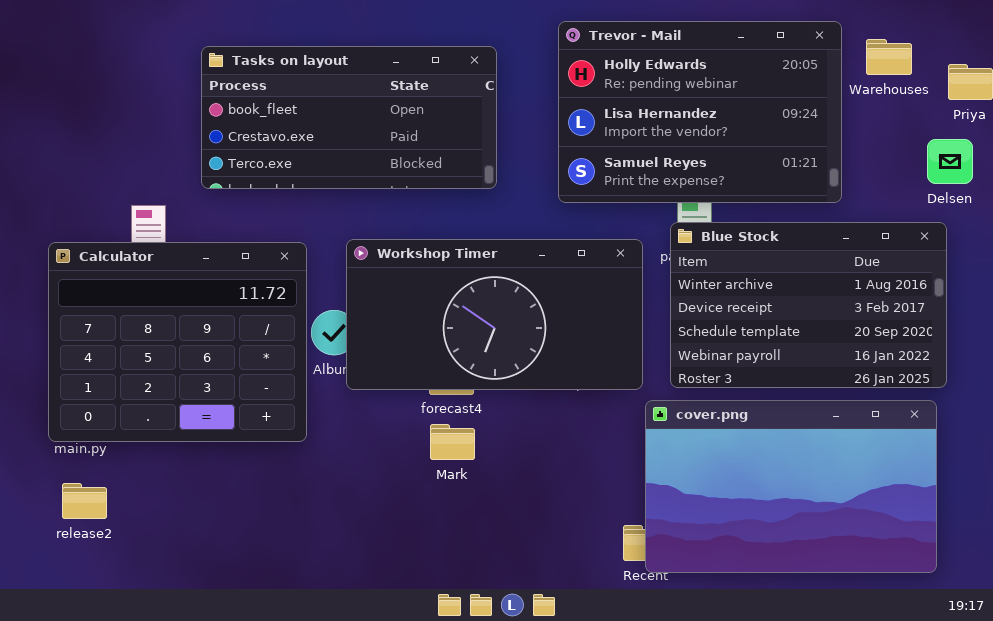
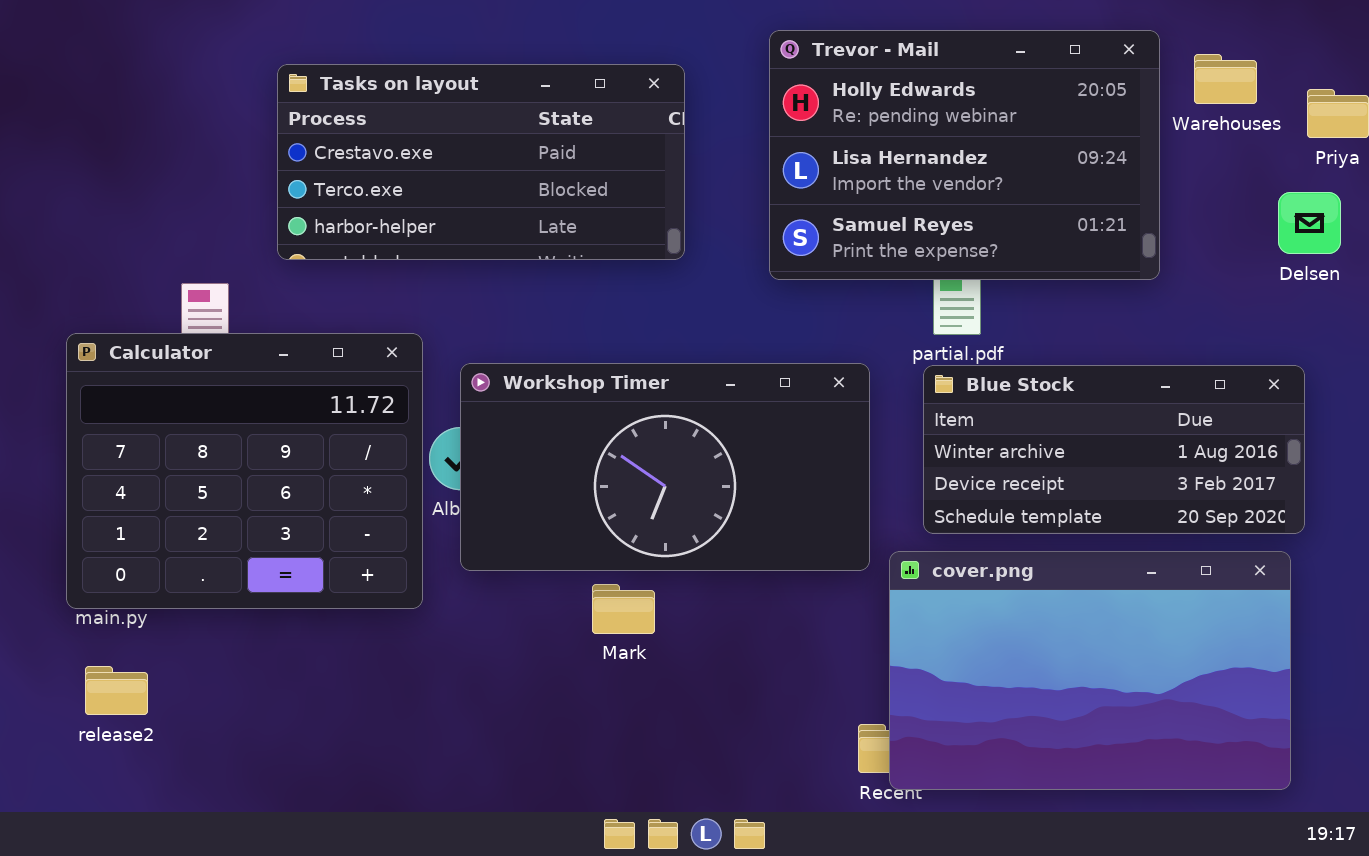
Tasks on layout: [201,46,497,189] -> [277,64,685,260], scrolled down 1 row
Blue Stock: [670,222,947,388] -> [923,365,1305,534], resized
Workshop Timer: [346,239,643,390] -> [460,363,870,571], moved

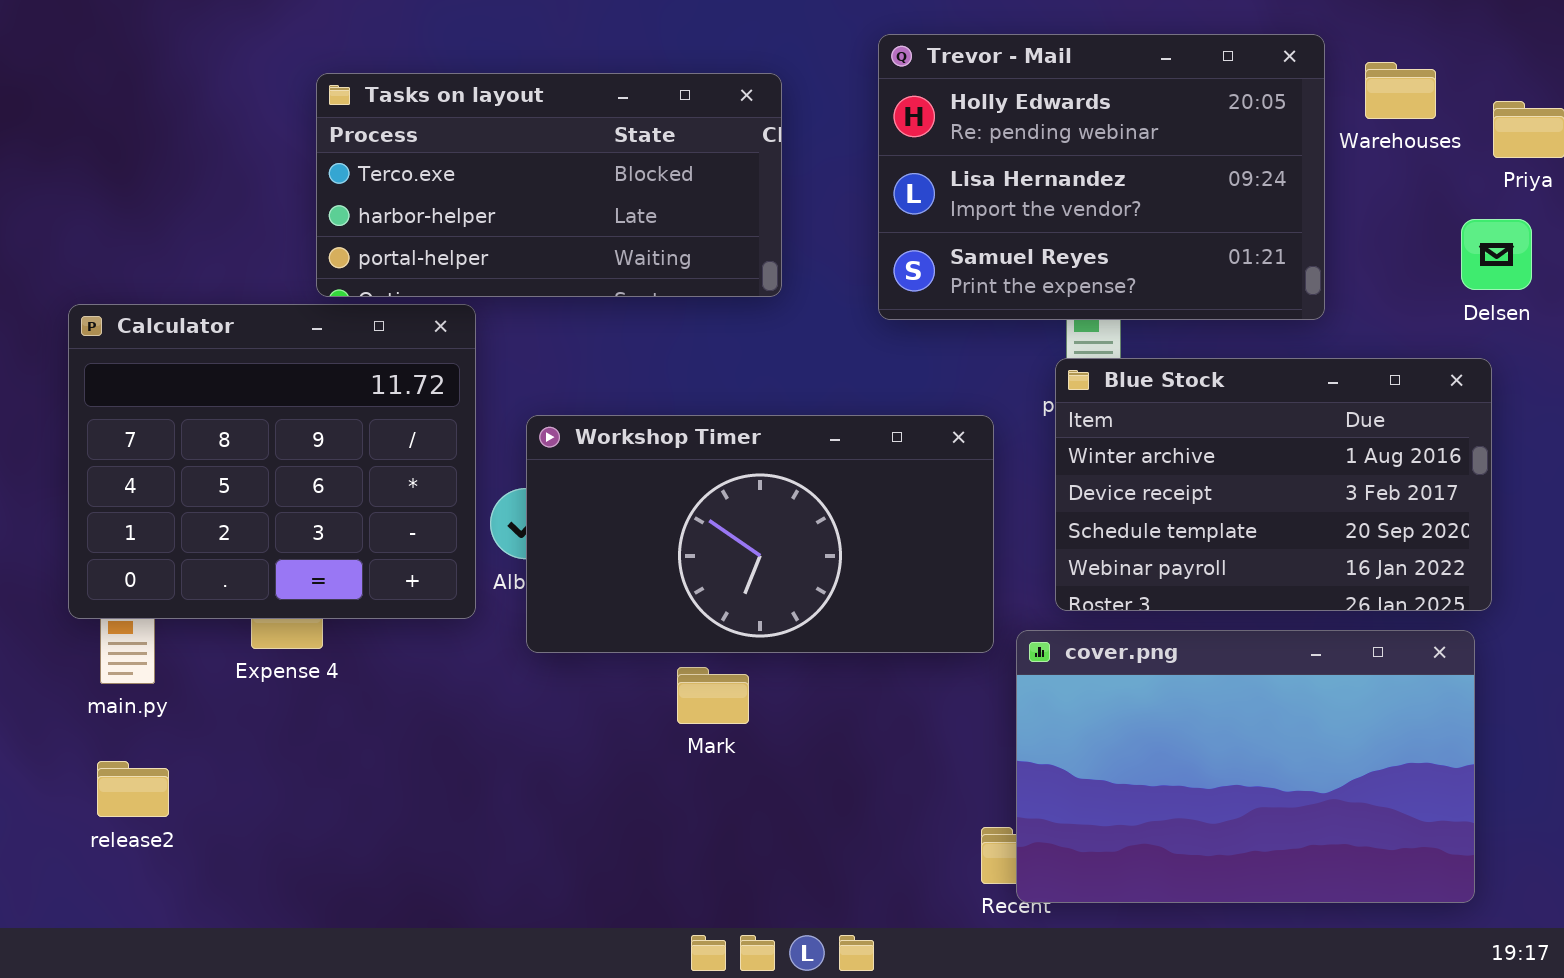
Tasks on layout: [277,64,685,260] -> [316,73,782,297], scrolled down 1 row
Calculator: [66,333,423,609] -> [68,304,476,619], moved
Blue Stock: [923,365,1305,534] -> [1055,358,1492,611], resized

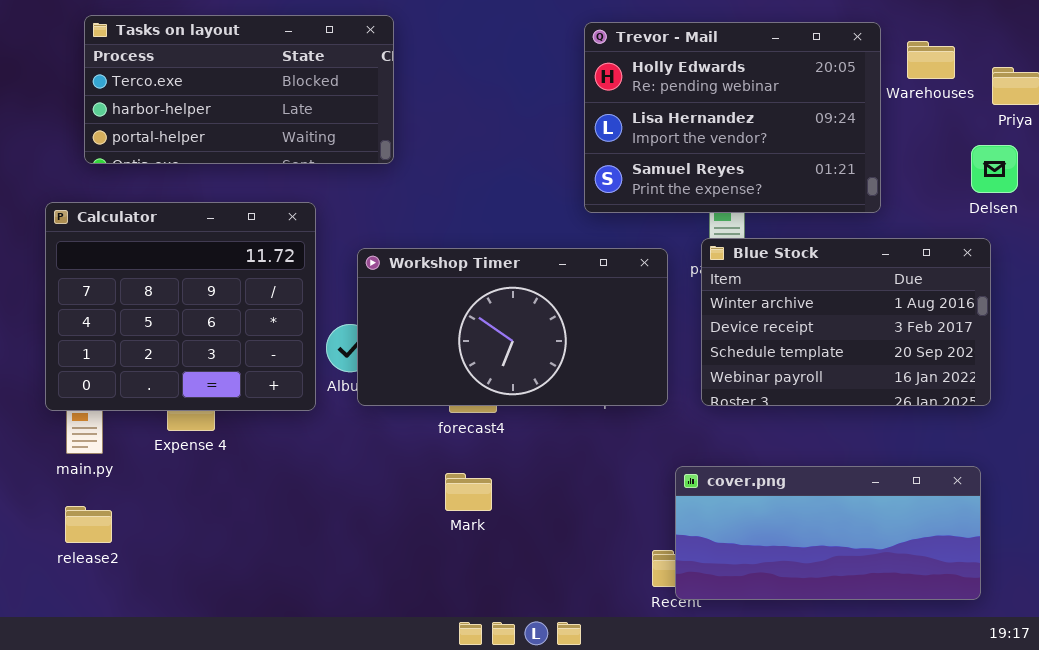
Tasks on layout: [316,73,782,297] -> [84,15,394,164], moved
Workshop Timer: [526,415,994,653] -> [357,248,668,406], moved
cover.png: [1016,630,1475,903] -> [675,466,981,600], resized
Mark: [677,667,749,724] -> [445,473,492,511], moved

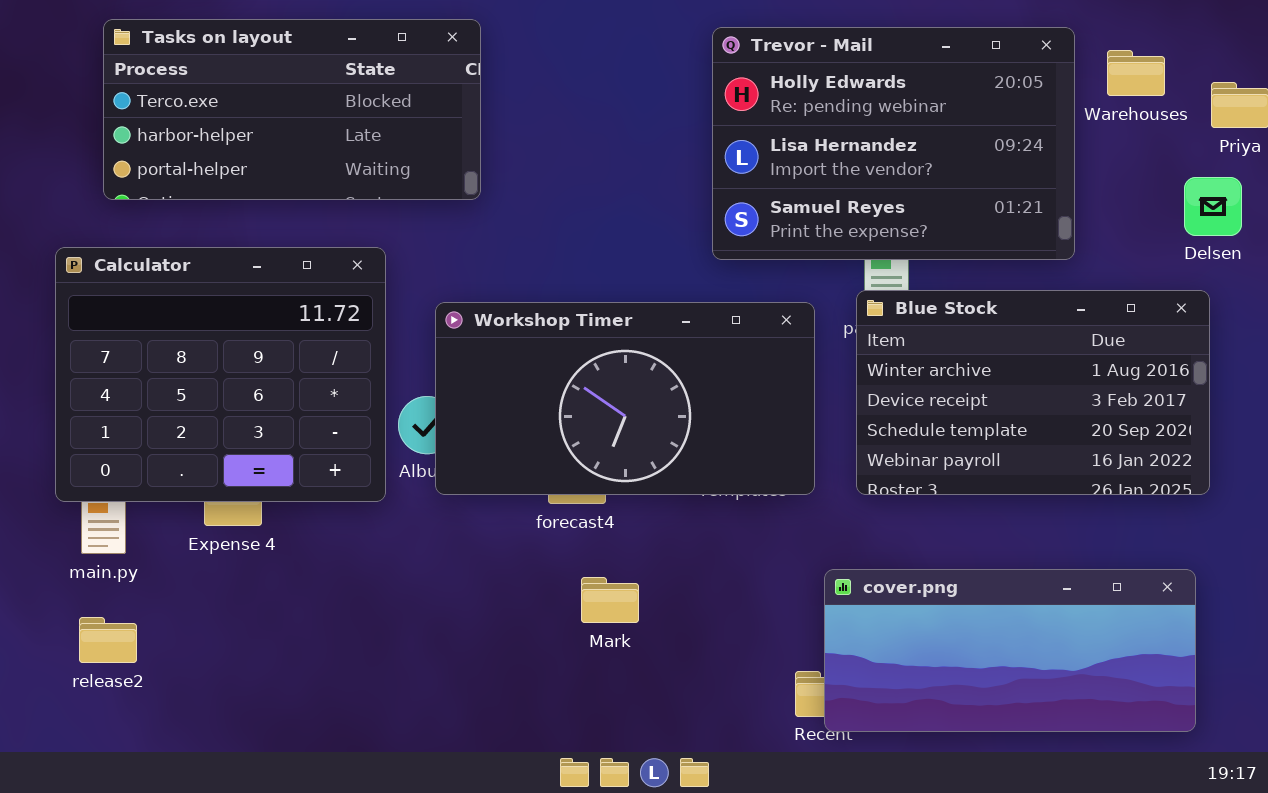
Mark: [445,473,492,511] -> [581,577,639,623], moved

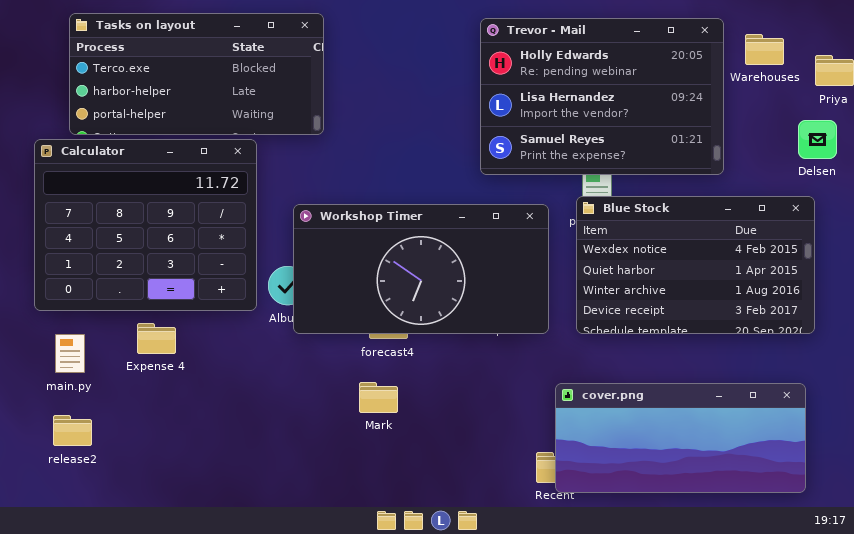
Calculator: [55,247,386,502] -> [34,139,257,311], moved
Blue Stock: [856,290,1210,495] -> [576,196,815,334], scrolled up 2 rows
Mark: [581,577,639,623] -> [359,382,398,413], moved

